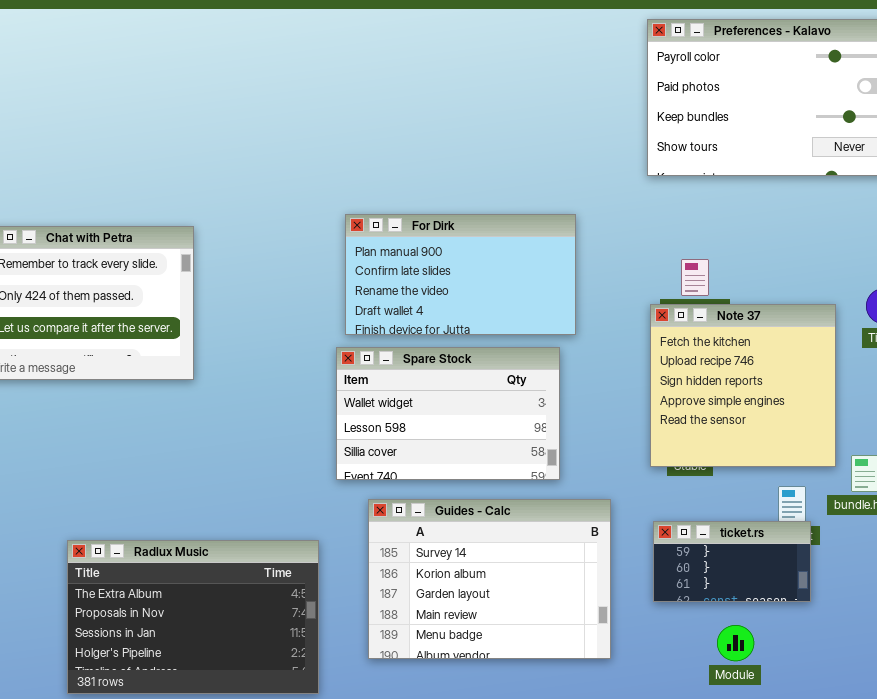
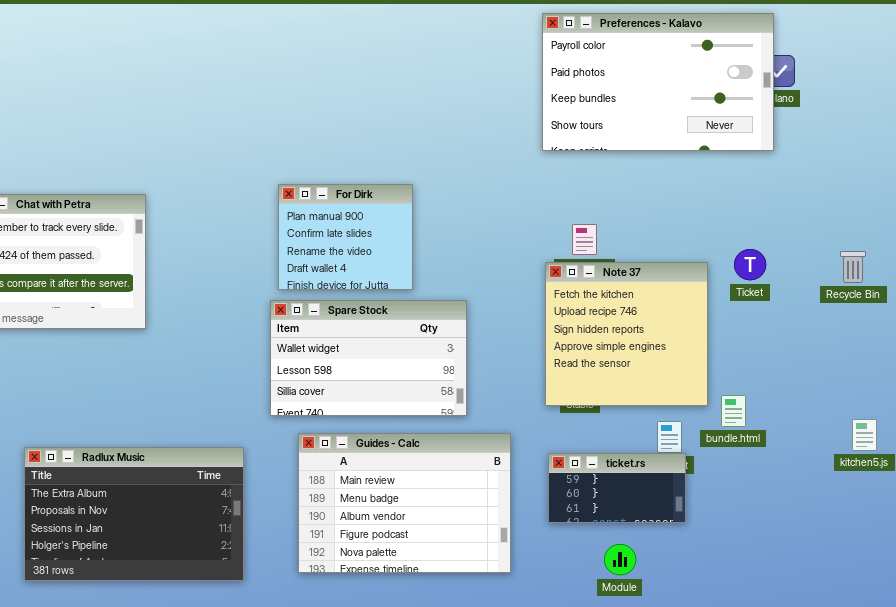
For Dirk: [345,214,576,335] -> [278,184,413,290], resized
Guides - Calc: [368,499,611,659] -> [298,433,511,573], scrolled down 3 rows
Radlux Music: [67,540,319,694] -> [24,447,244,581], moved

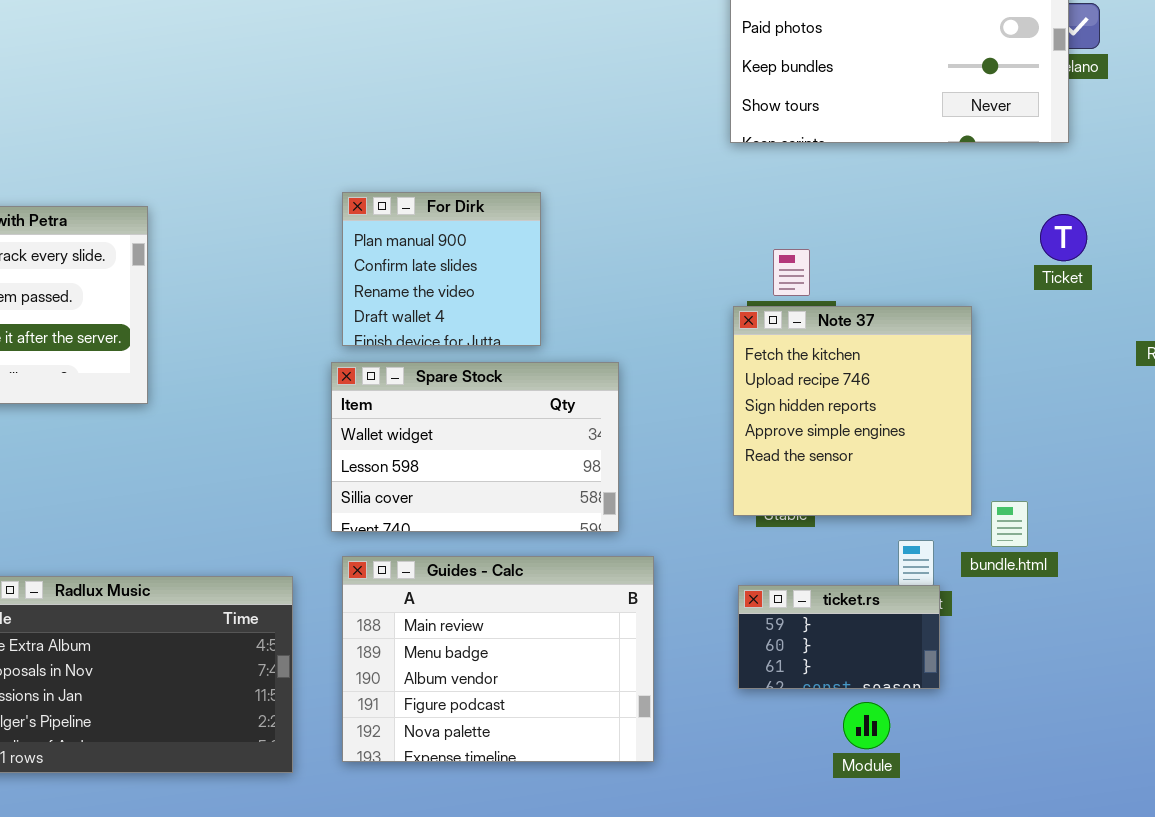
Ticket: [734,249,766,280] -> [1040,214,1087,261], moved
Guides - Calc: [298,433,511,573] -> [342,556,654,762], moved
Module: [604,544,636,575] -> [843,702,890,749], moved

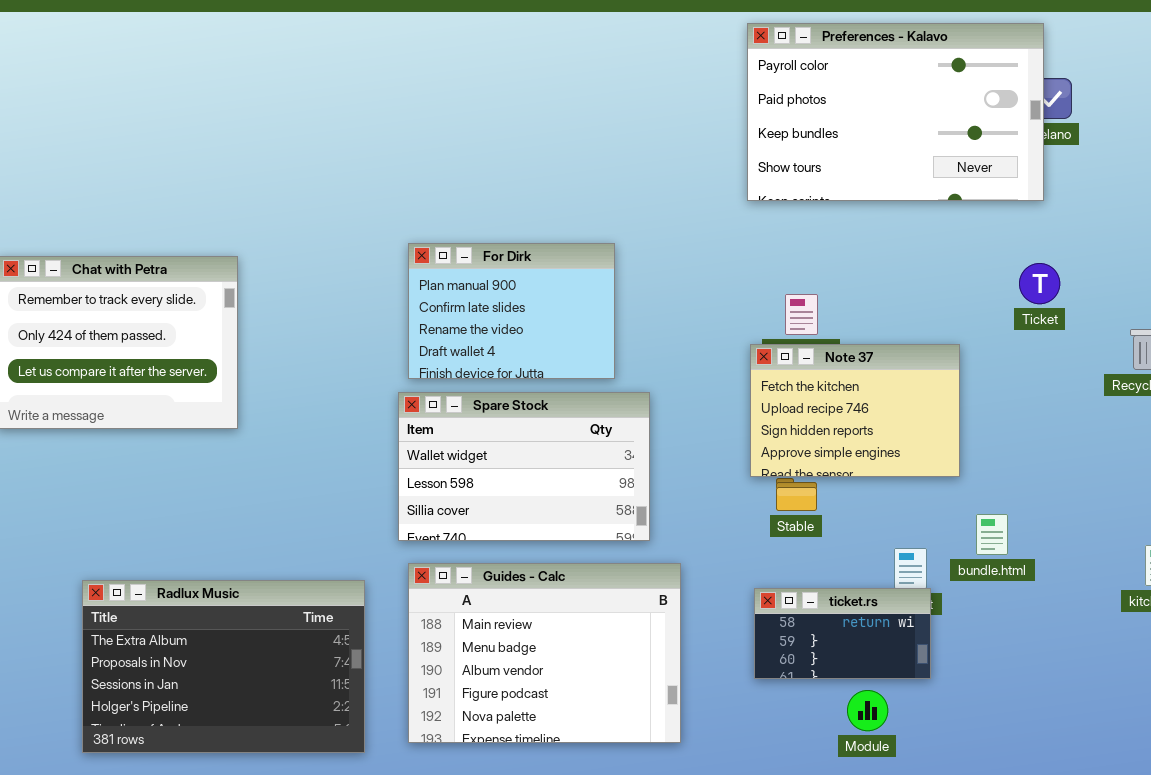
For Dirk: [342,192,541,346] -> [408,243,615,379], resized
Note 37: [733,306,972,516] -> [750,344,960,477], resized
ticket.rs: [738,585,940,689] -> [754,588,931,679], scrolled up 1 row

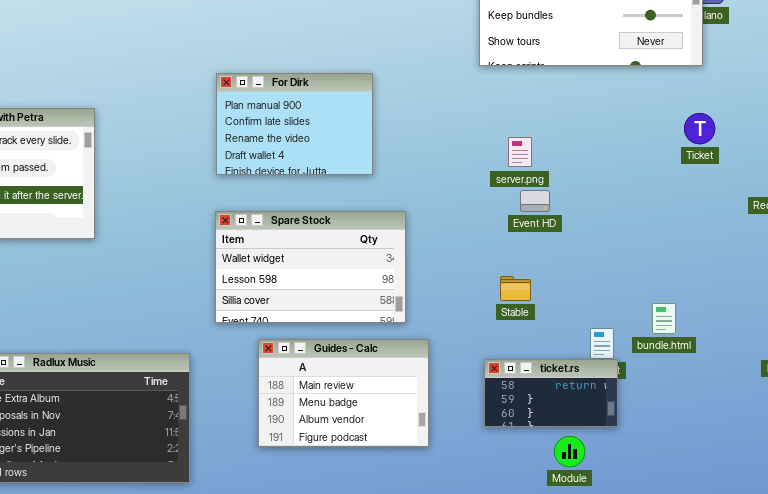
For Dirk: [408,243,615,379] -> [216,73,373,175], moved
Note 37: [750,344,960,477] -> none, closed
Guides - Calc: [408,563,681,743] -> [258,339,429,447], resized

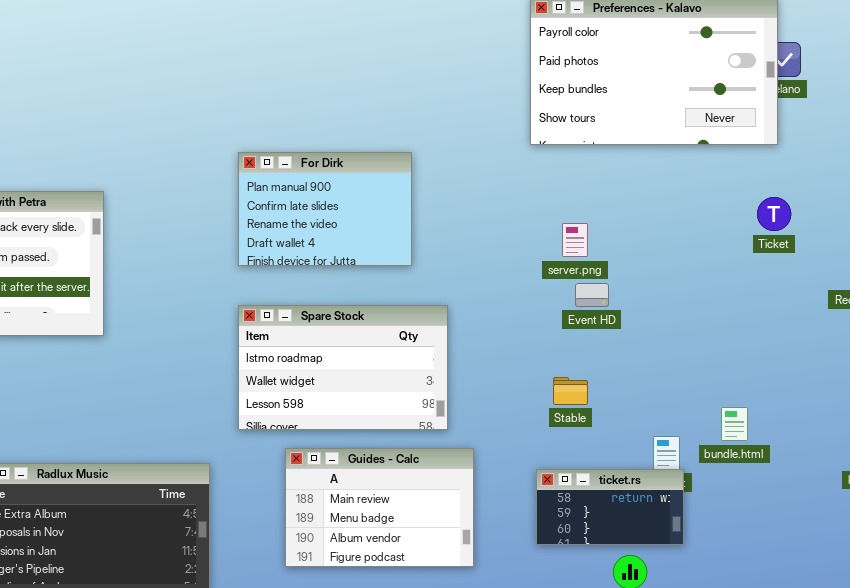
Spare Stock: [215,211,406,323] -> [238,305,448,430], scrolled up 1 row

